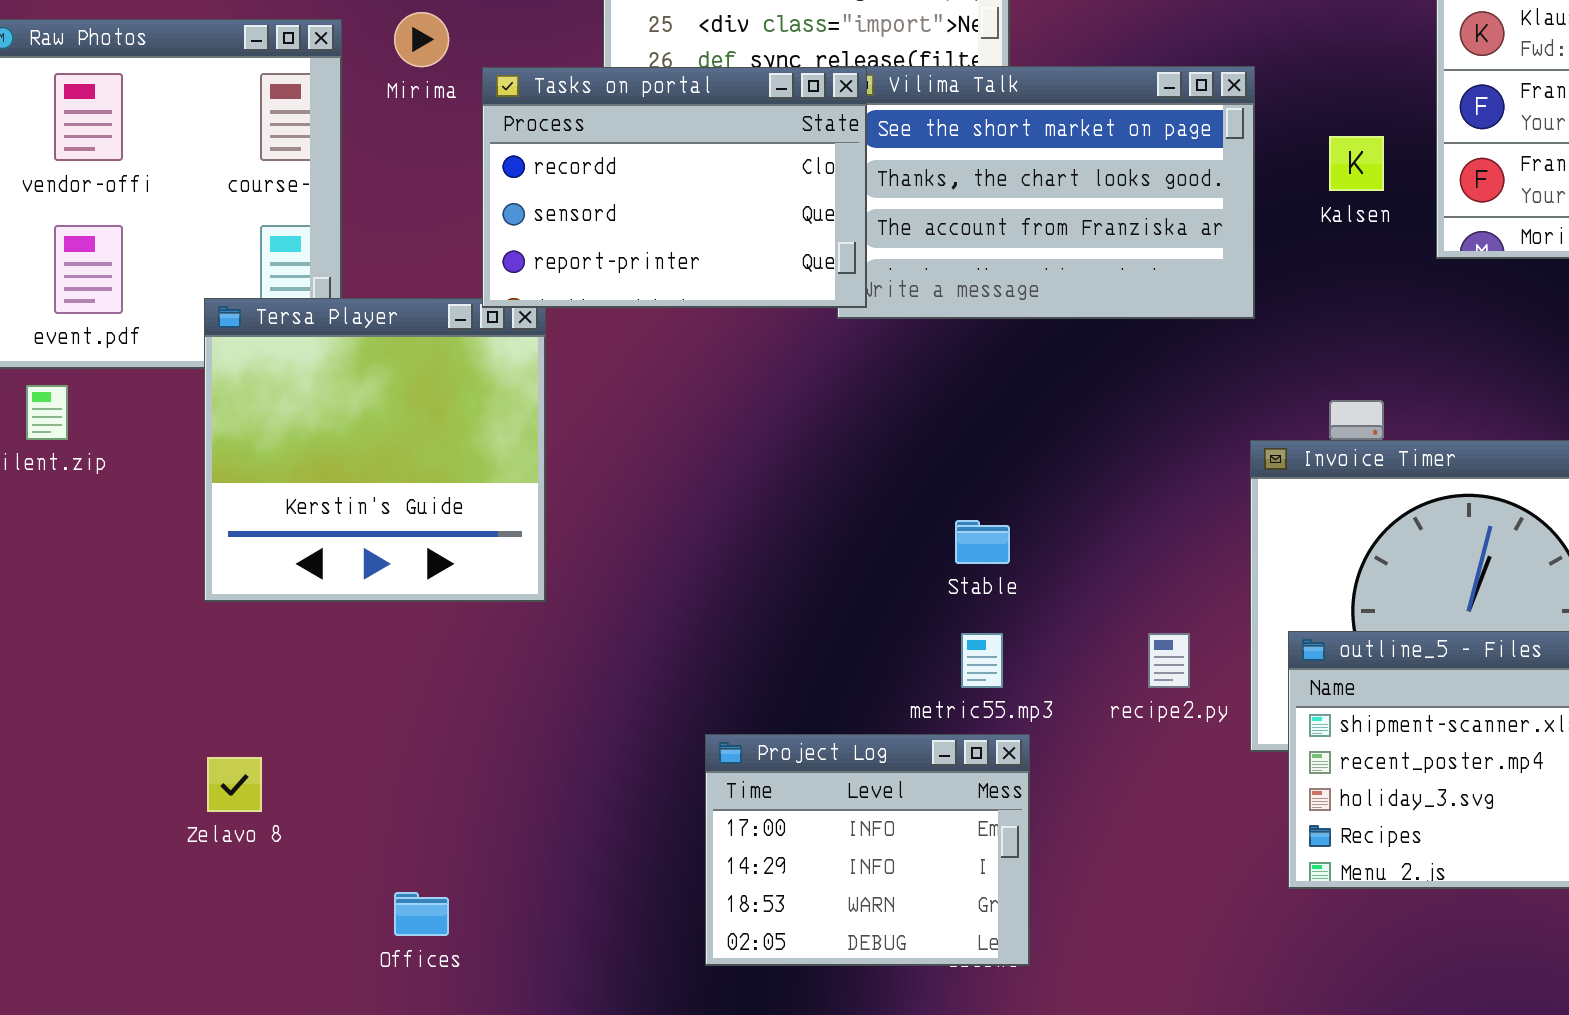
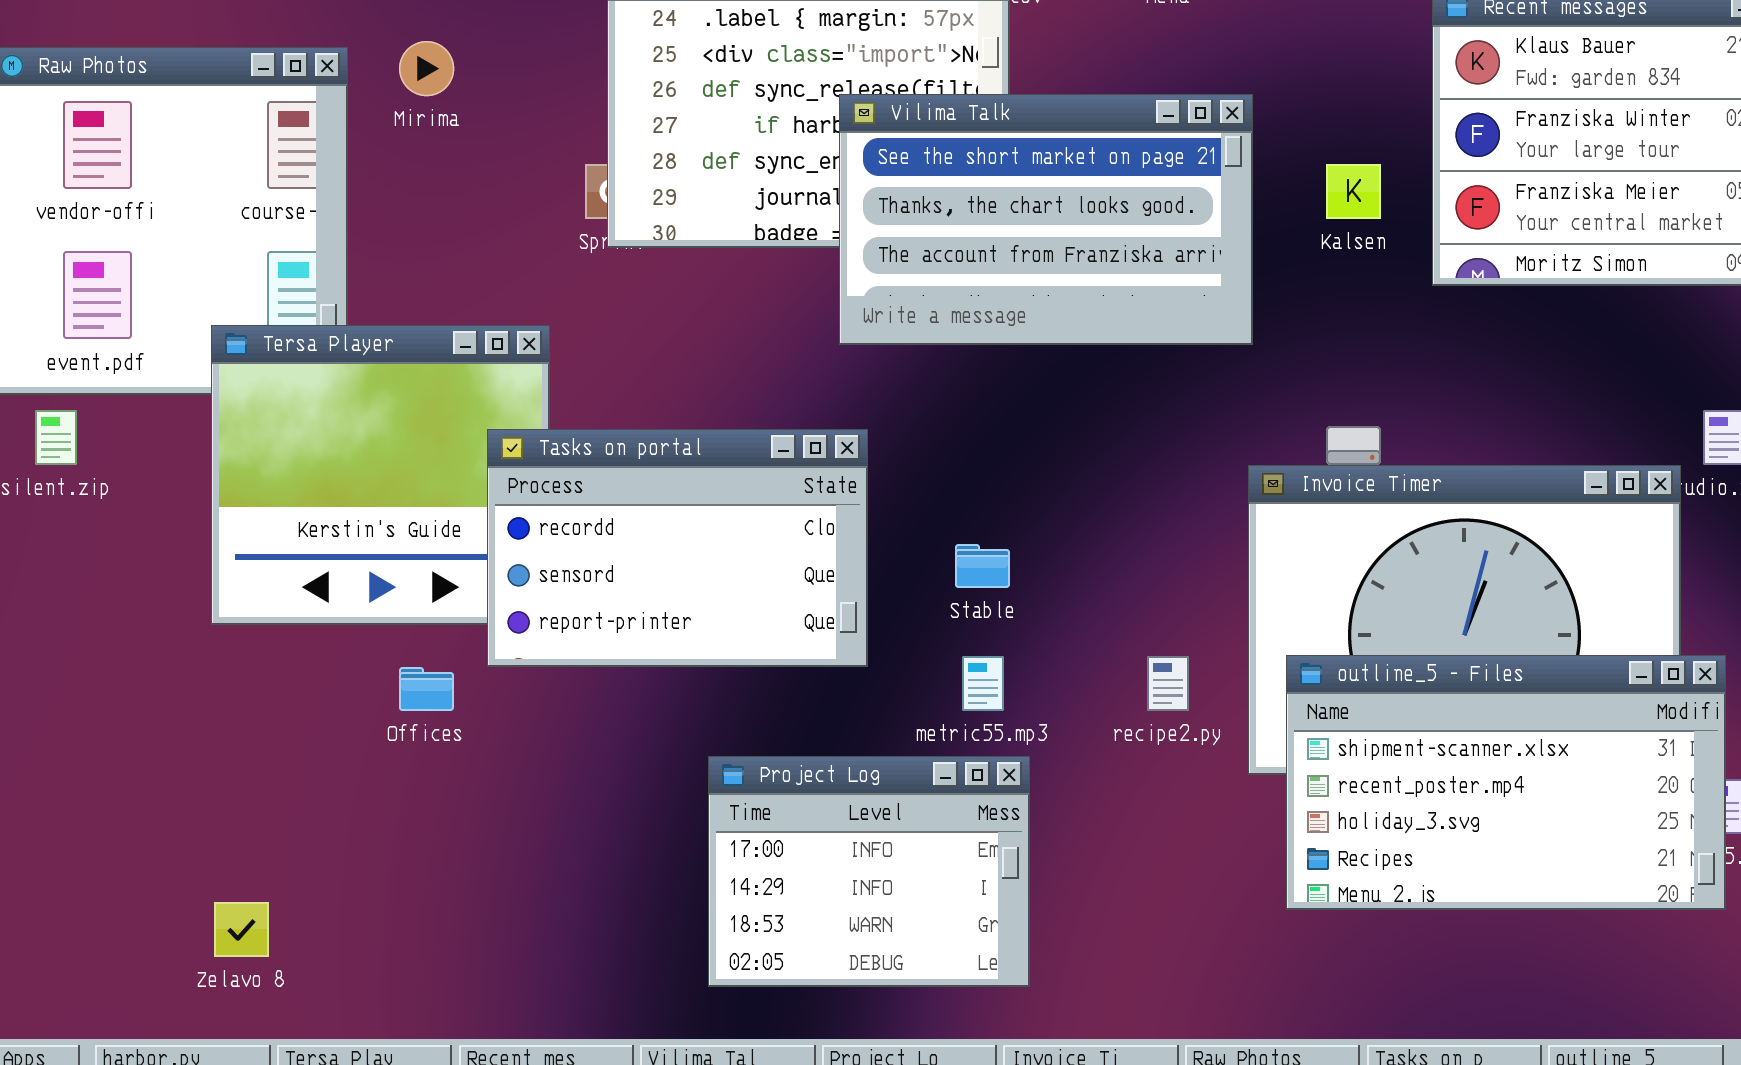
Tasks on portal: [482,67,867,308] -> [487,429,868,667], moved
Zelavo 8: [207,757,262,812] -> [214,902,269,957], moved
Offices: [394,892,449,936] -> [399,667,454,711], moved

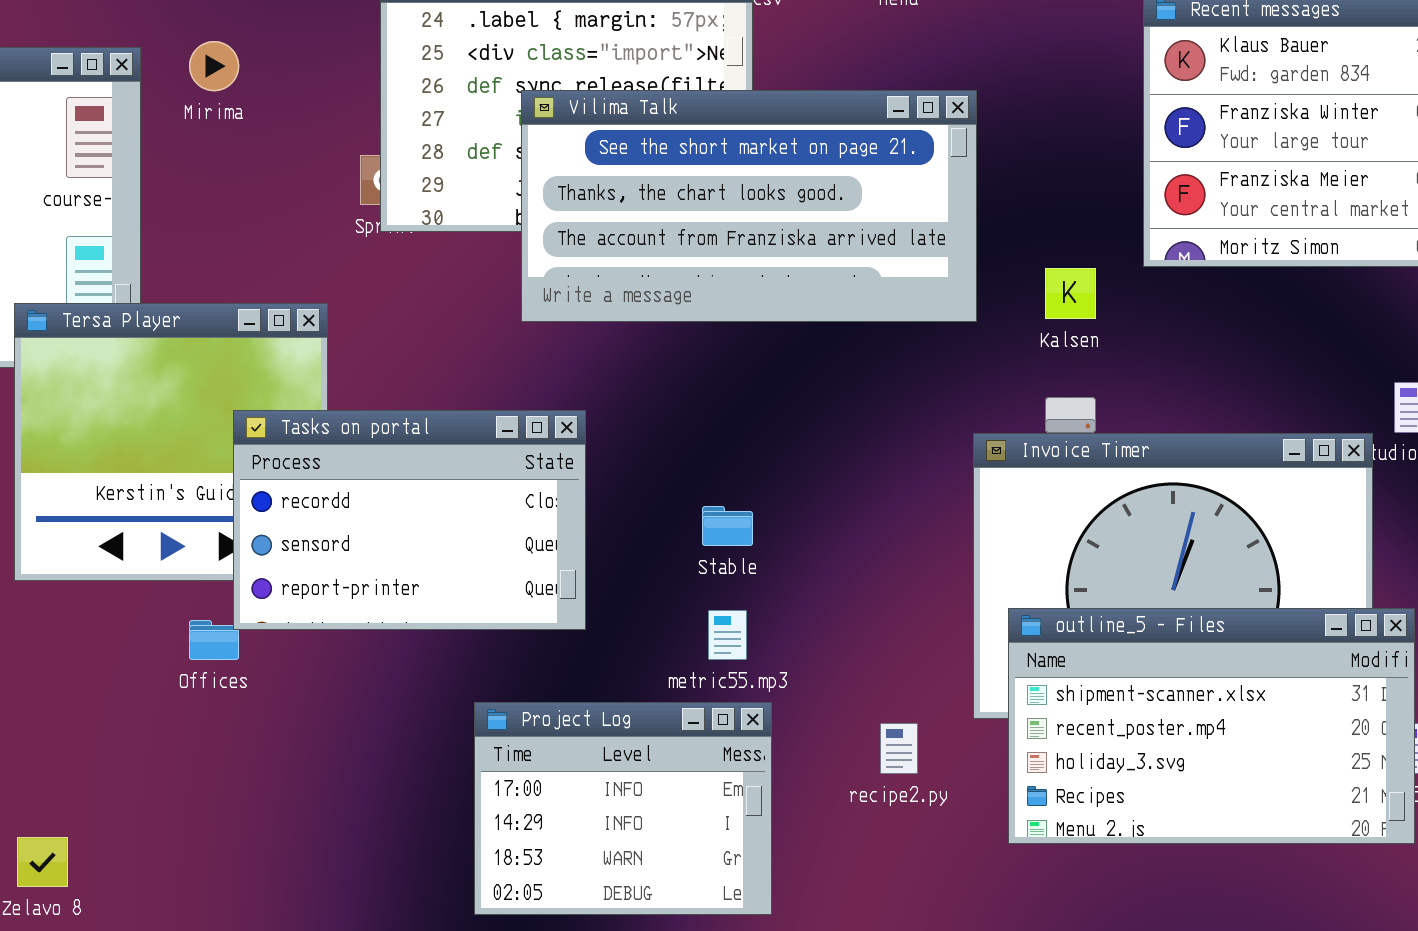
Vilima Talk: [839,94,1253,345] -> [521,90,977,322], resized
Kalsen: [1326,164,1381,219] -> [1045,268,1096,319], moved
Tasks on portal: [487,429,868,667] -> [233,410,586,630], moved
recipe2.py: [1147,656,1189,711] -> [880,723,918,774], moved

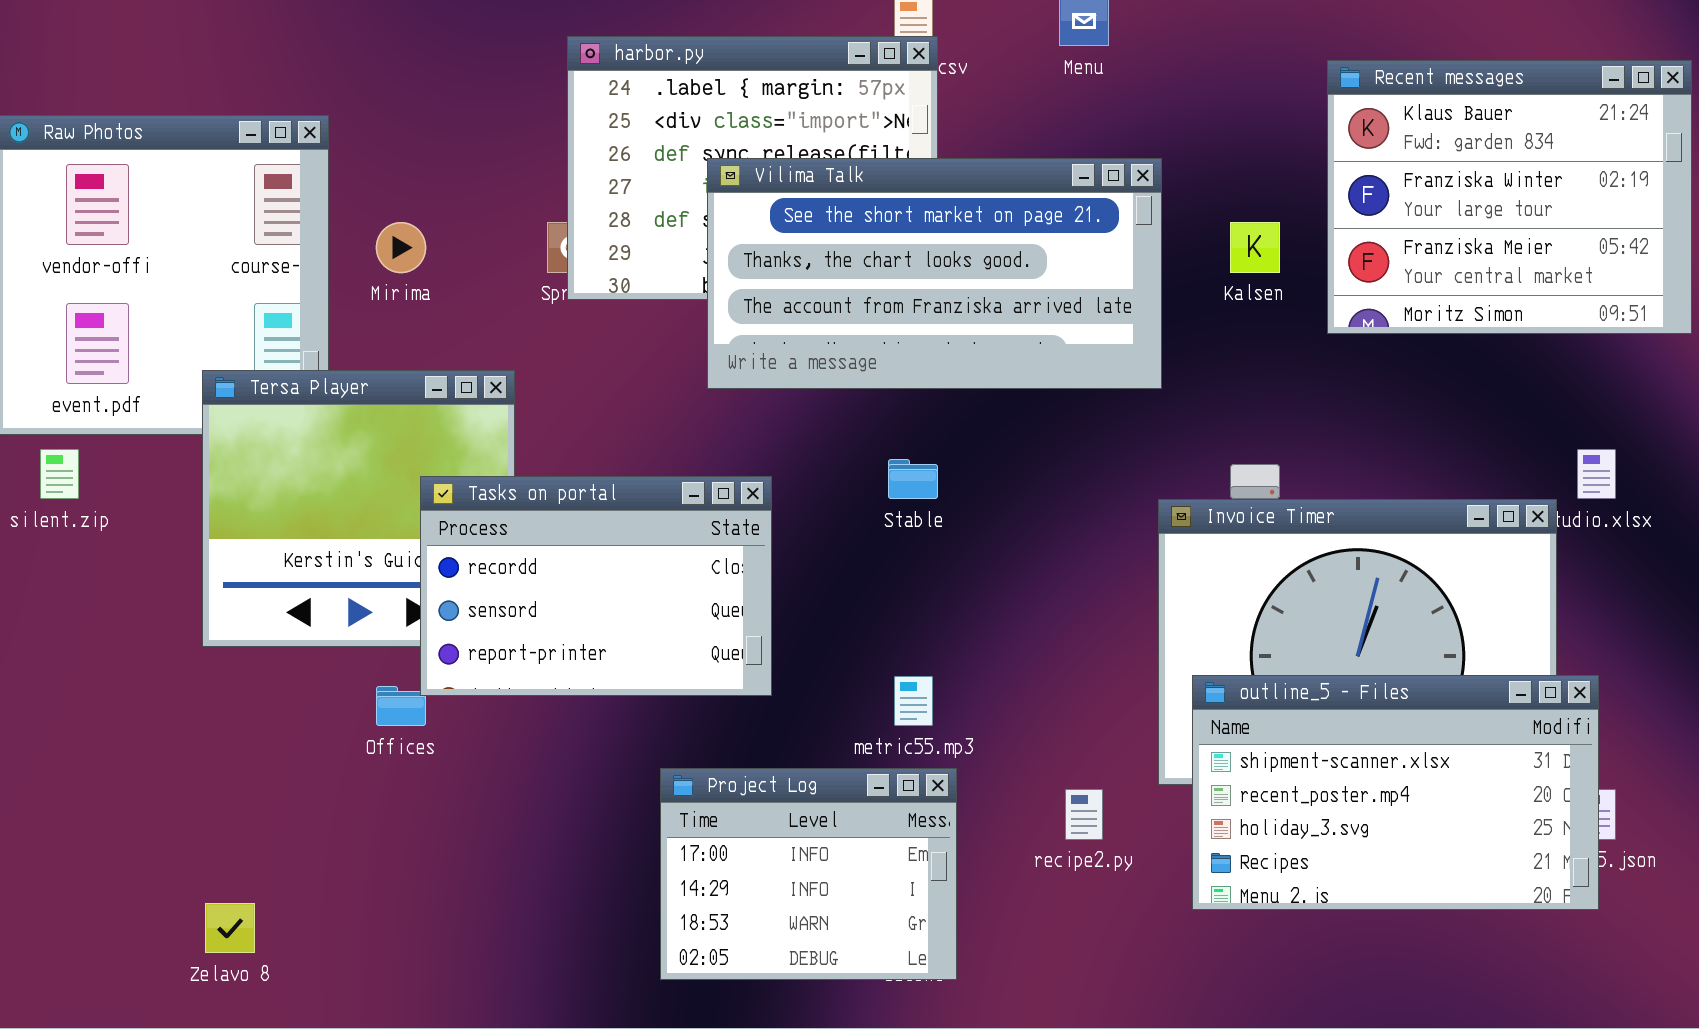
Mirima: [189,41,239,91] -> [376,222,426,273], moved
Kalsen: [1045,268,1096,319] -> [1230,222,1280,273], moved
Stable: [702,506,753,546] -> [888,459,938,499], moved

